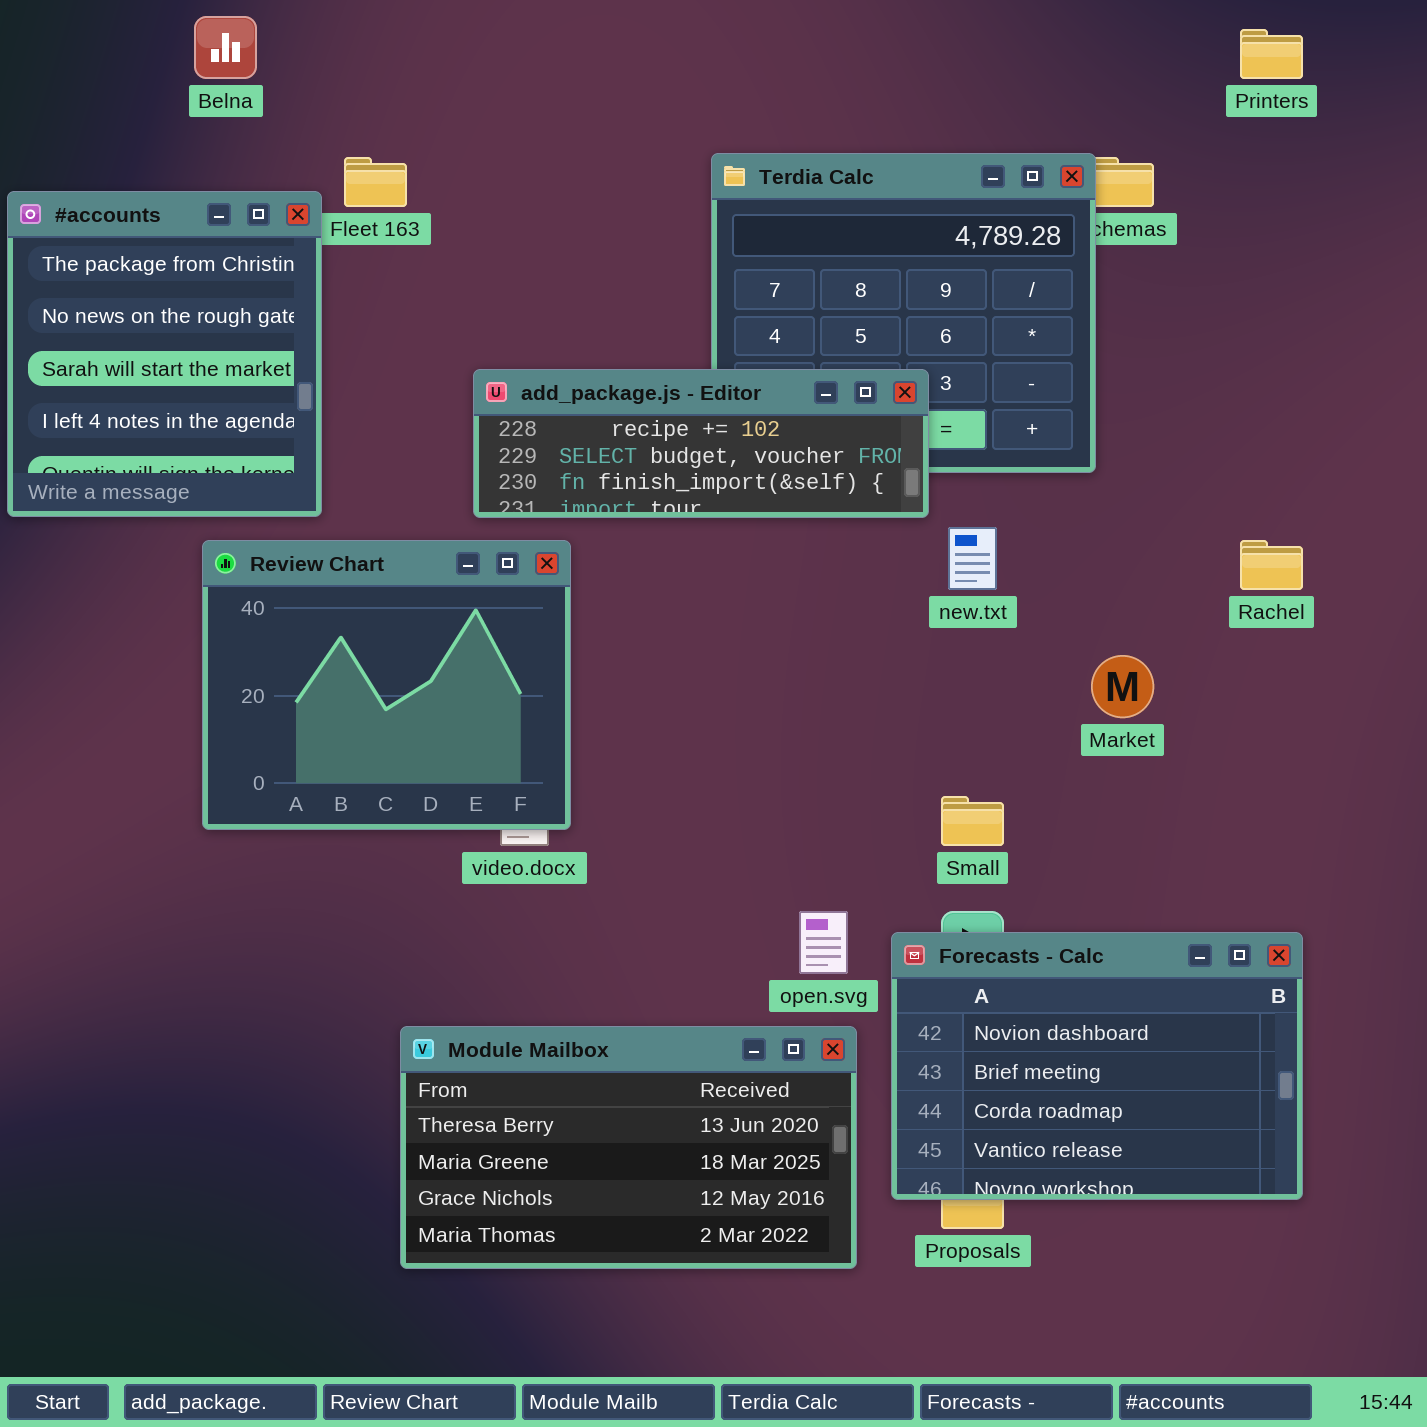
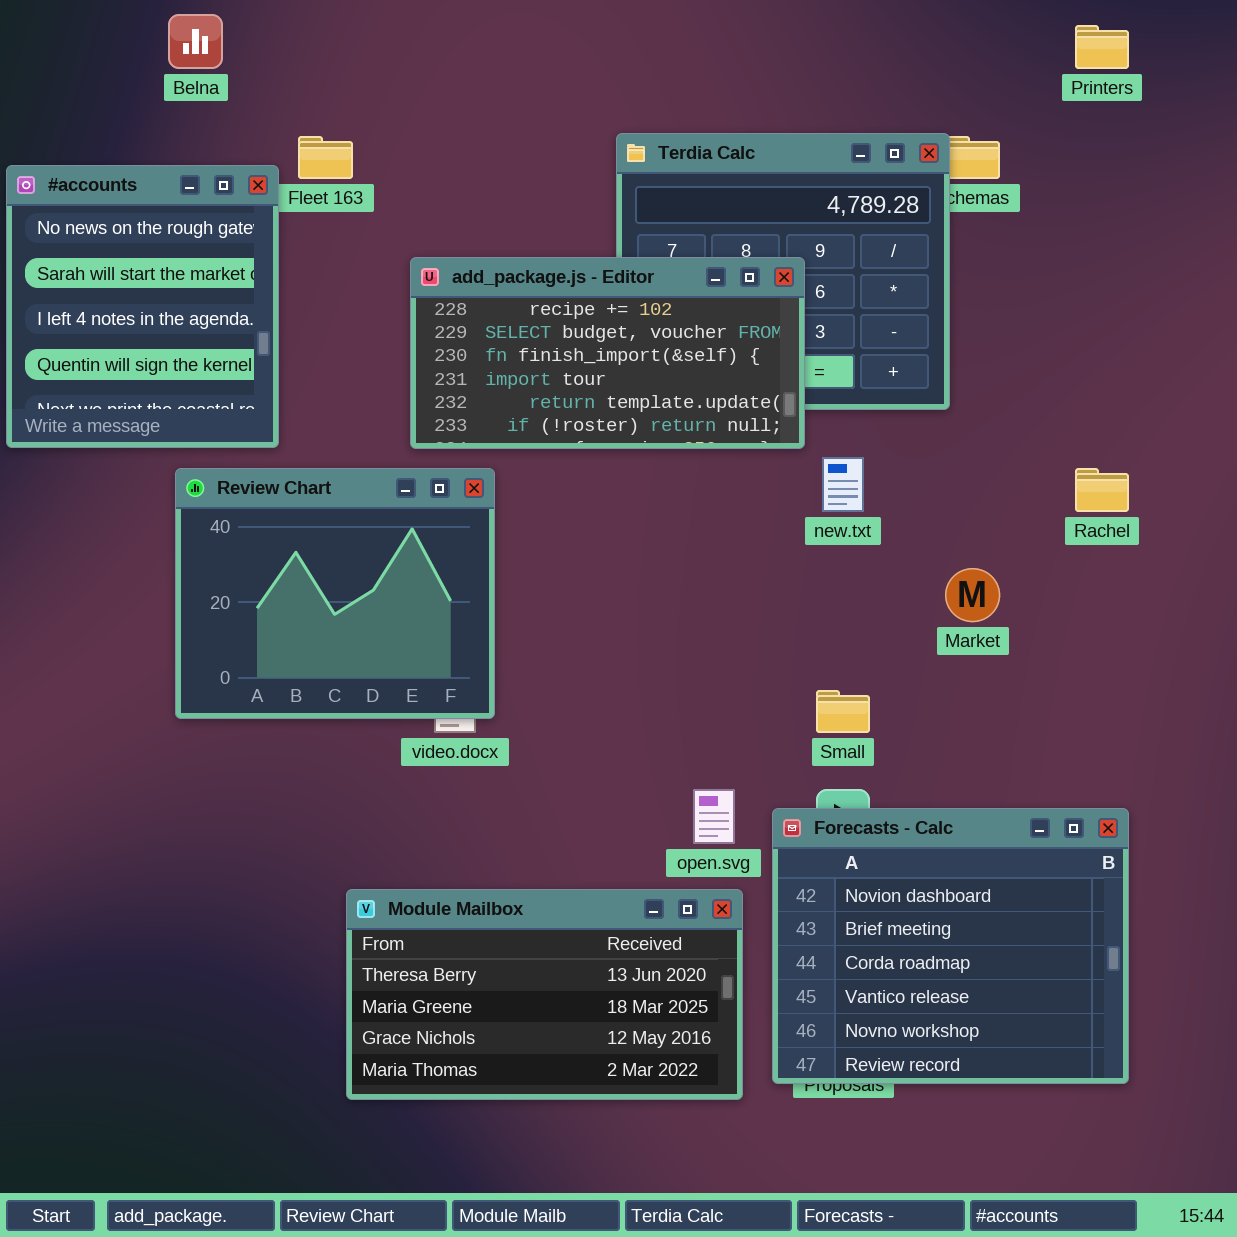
#accounts: [7,191,322,517] -> [6,165,279,448], scrolled down 1 row
add_package.js - Editor: [473,369,929,518] -> [410,257,805,449], resized
Forecasts - Calc: [891,932,1303,1200] -> [772,808,1129,1084], resized

